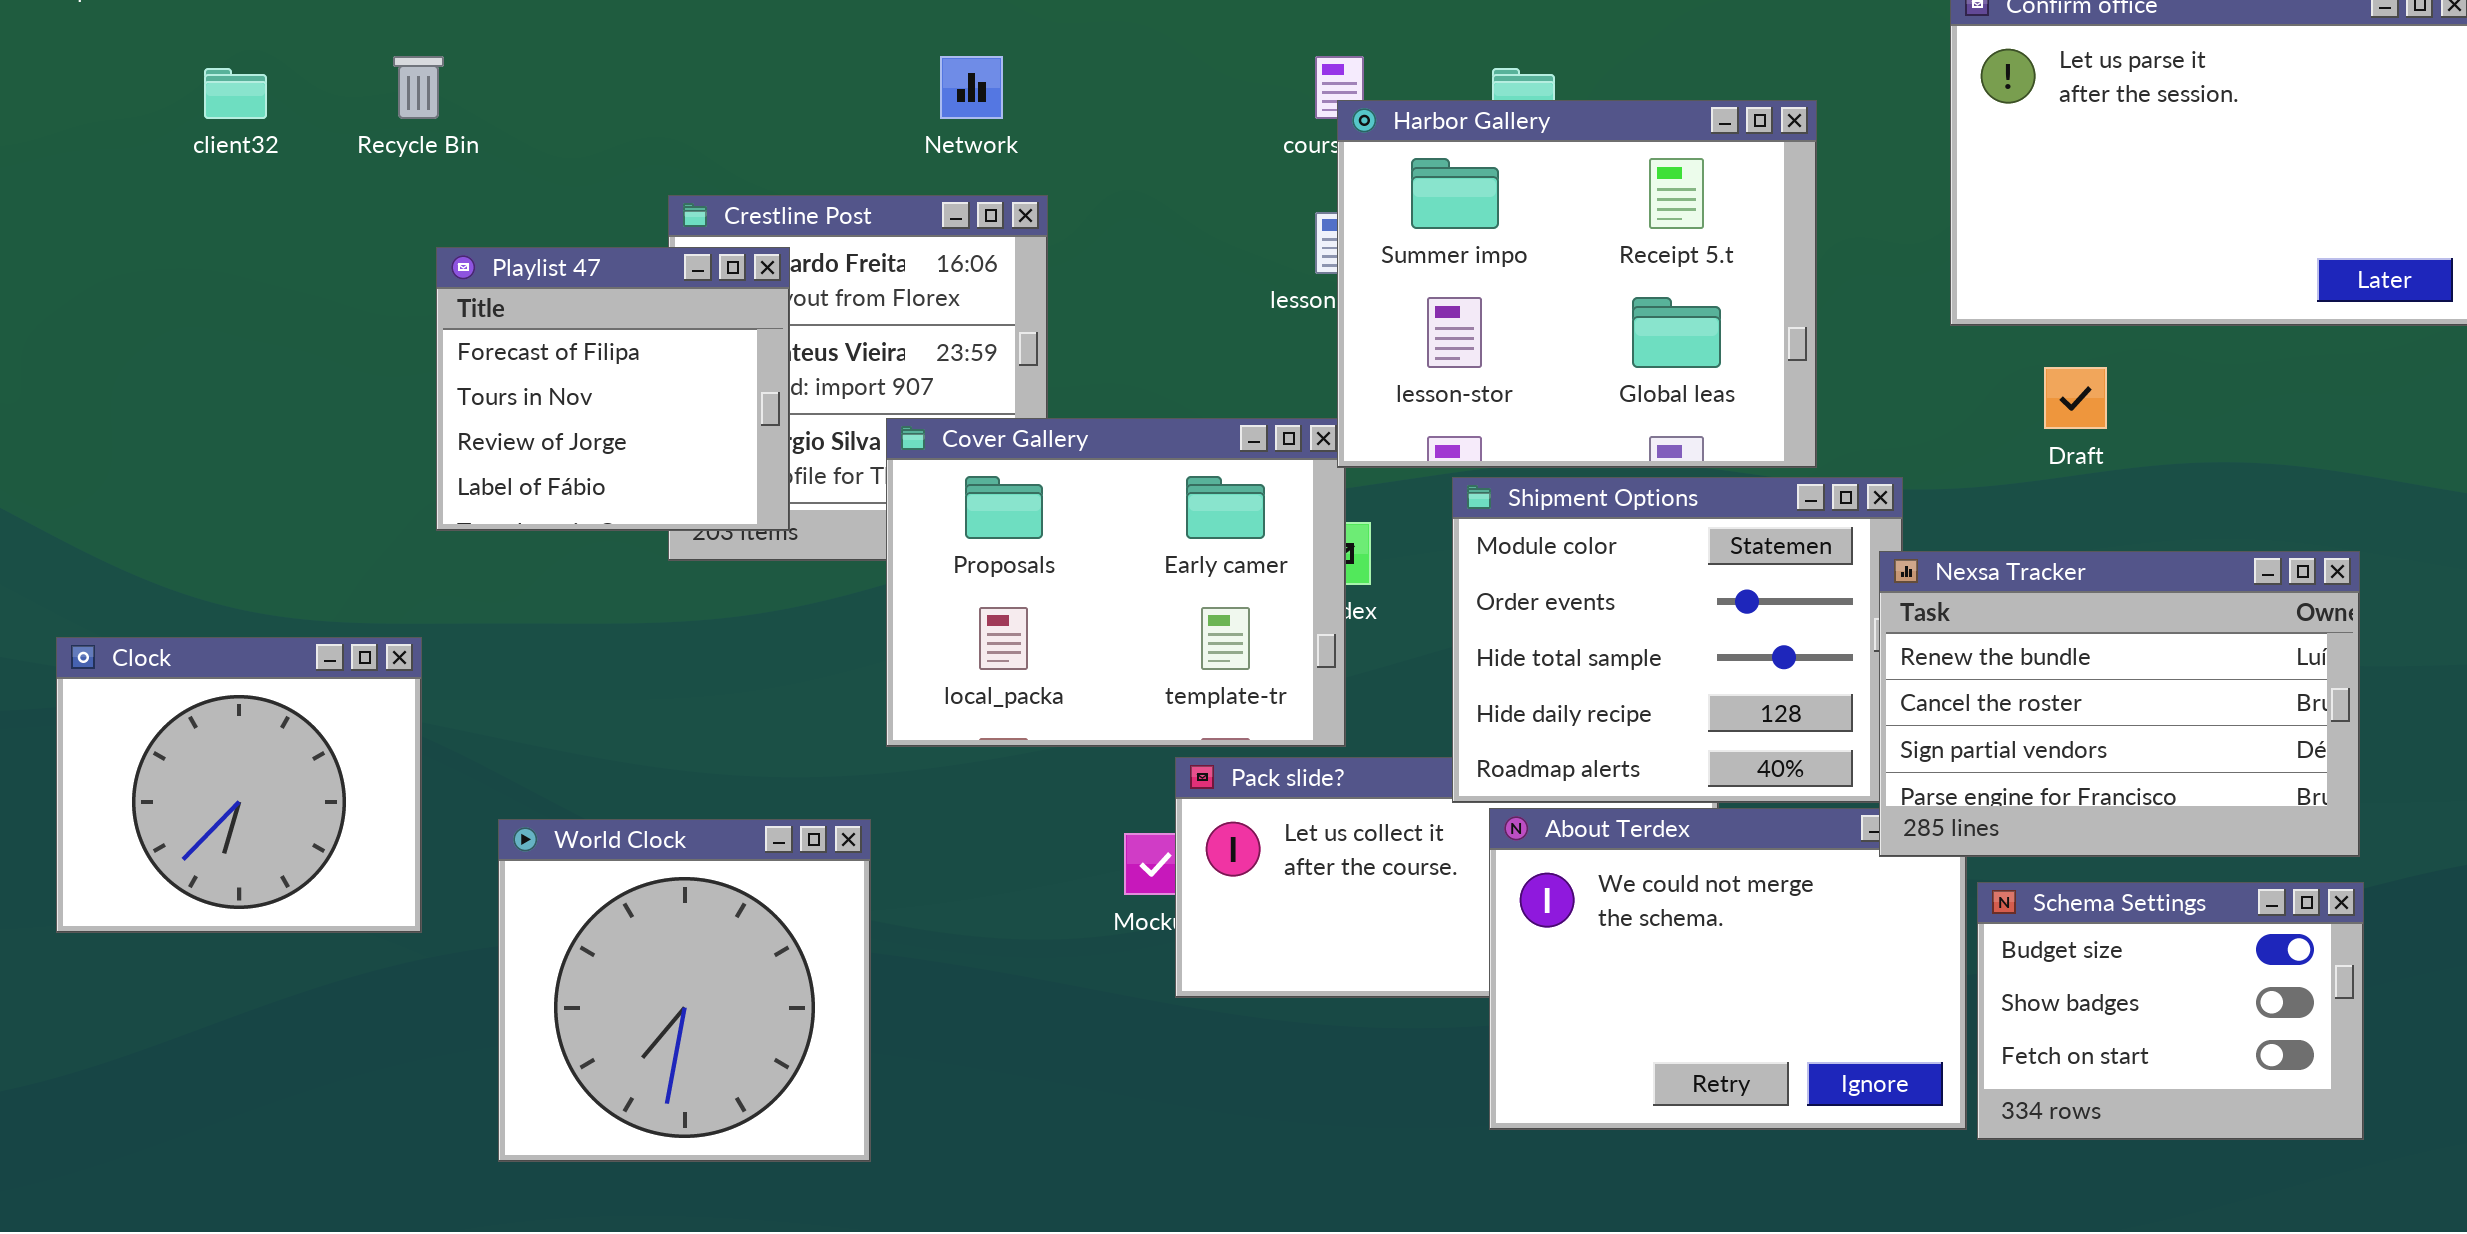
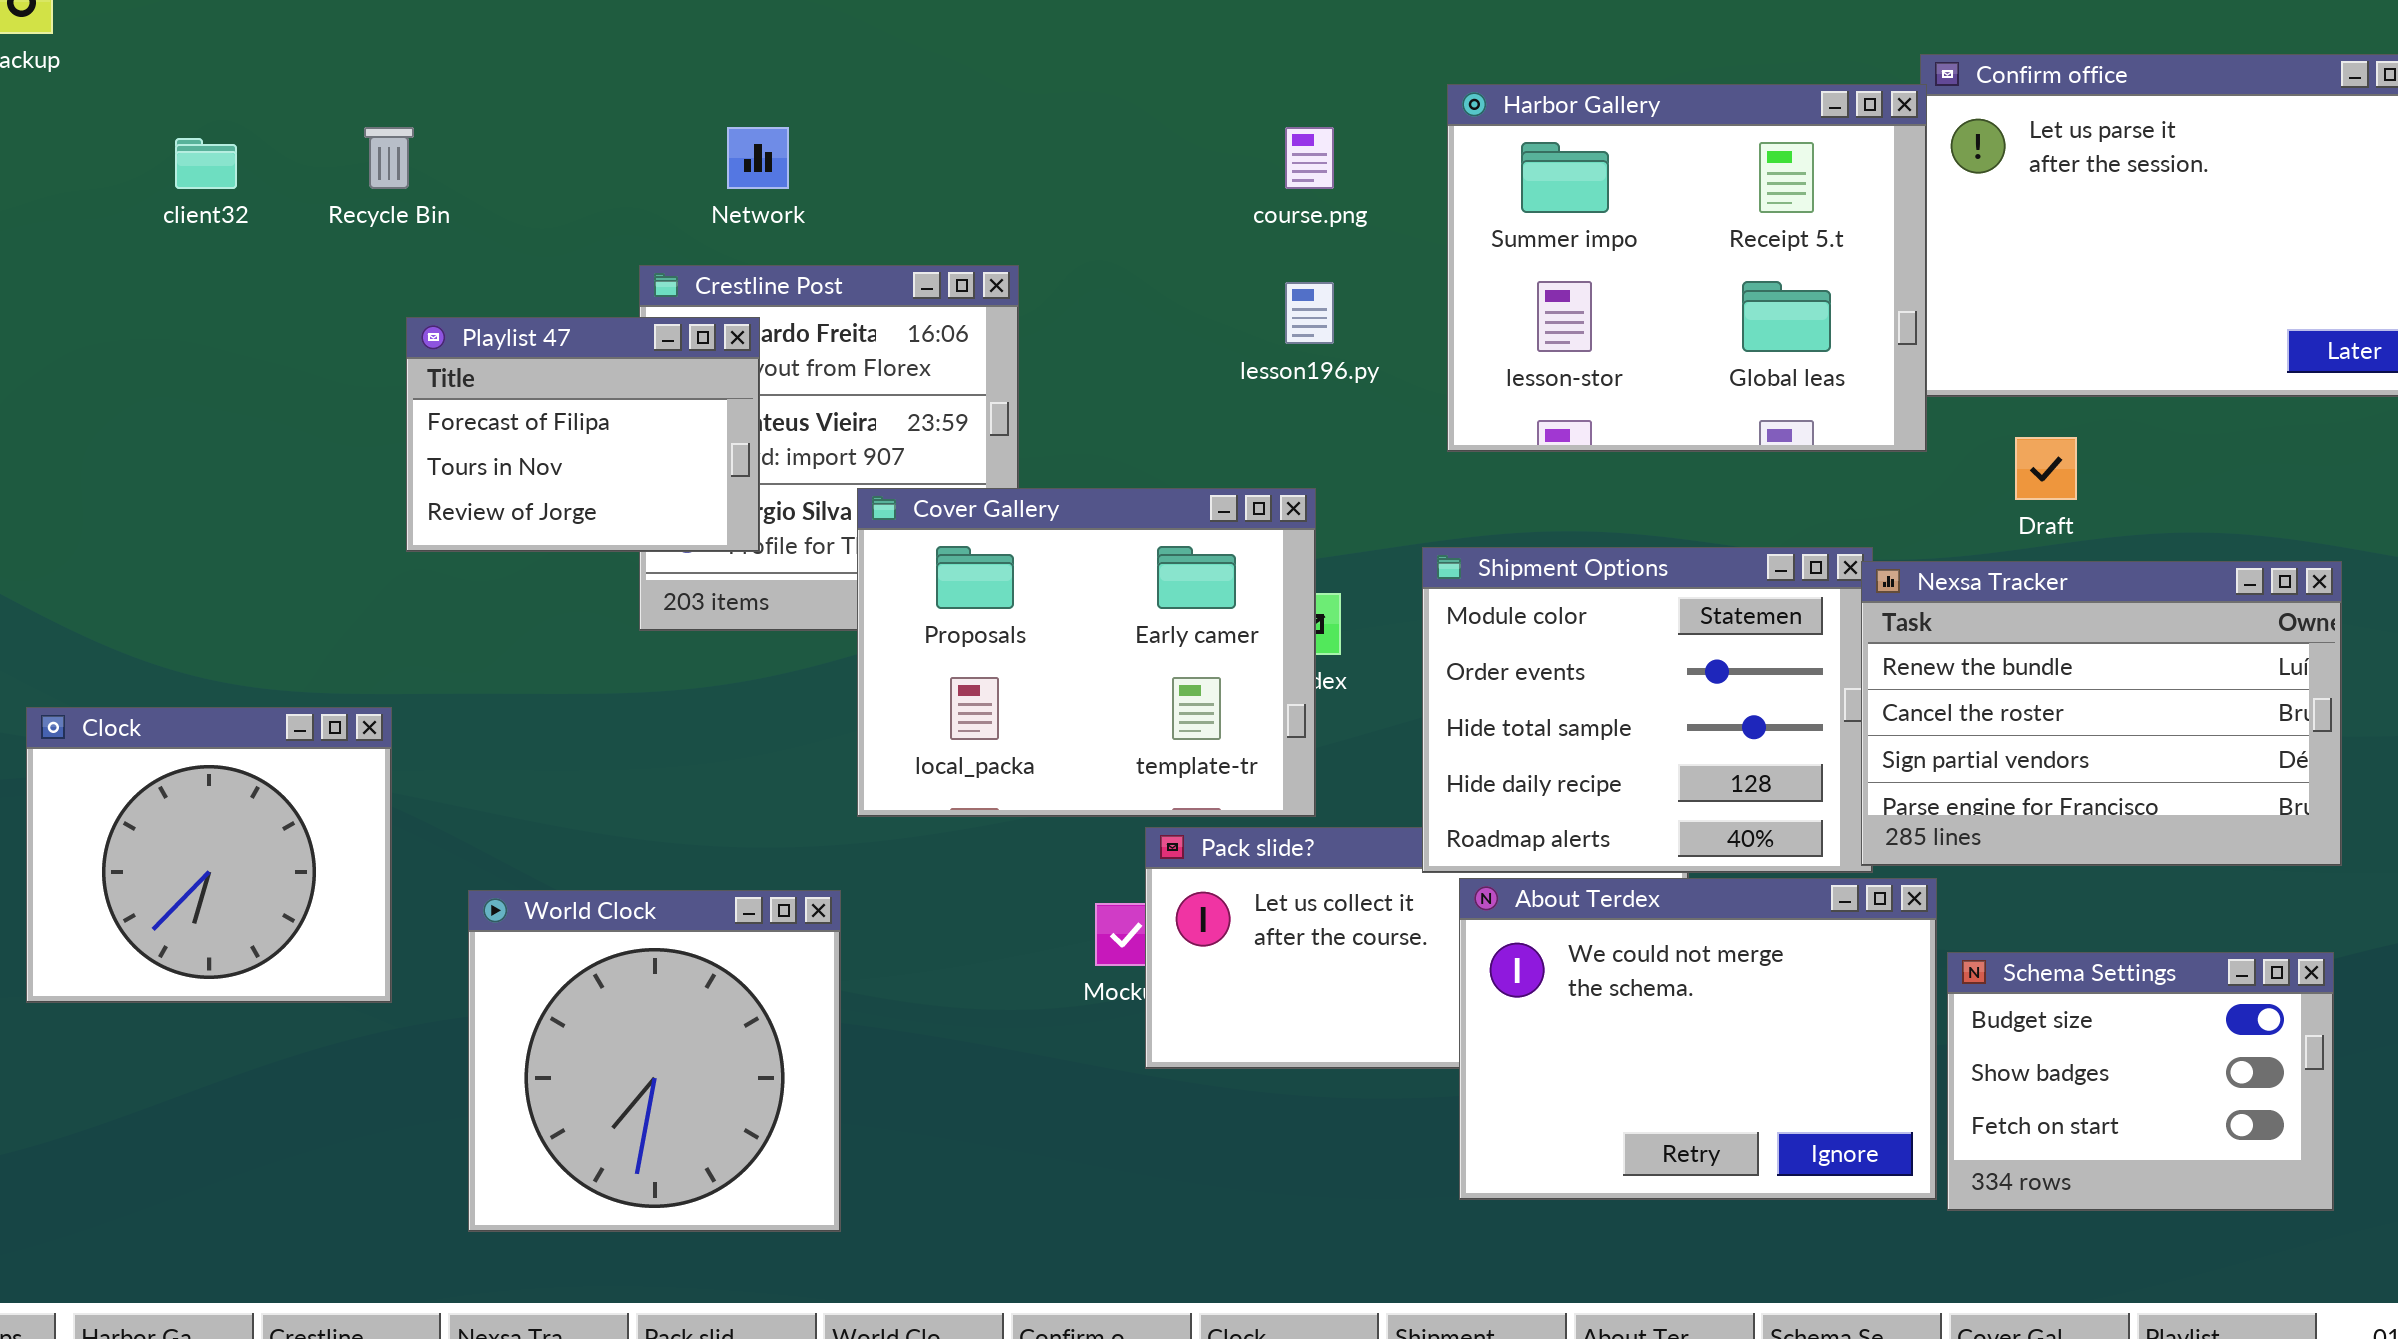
Network: [940,56,1003,119] -> [727,127,789,189], moved
Harbor Gallery: [1337,100,1817,468] -> [1447,84,1927,452], moved
Playlist 47: [436,247,790,531] -> [406,317,760,552], resized
Nexsa Tracker: [1879,551,2360,857] -> [1861,561,2342,866], moved

